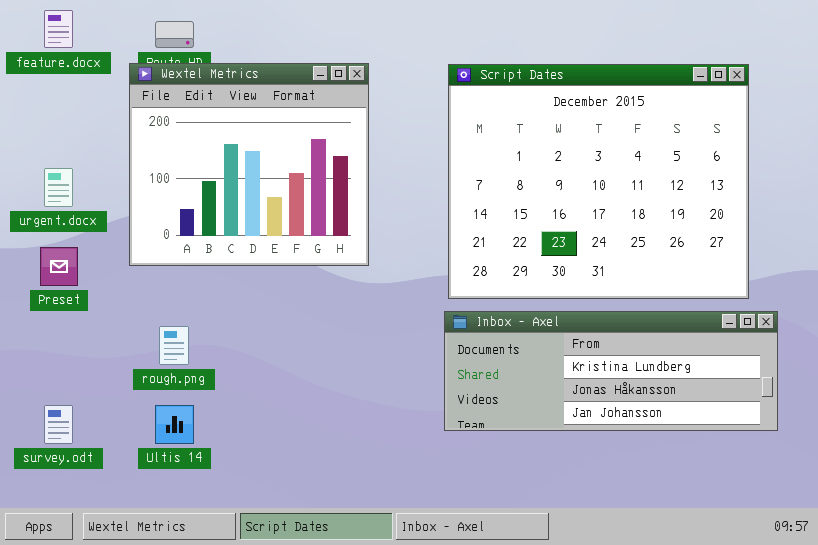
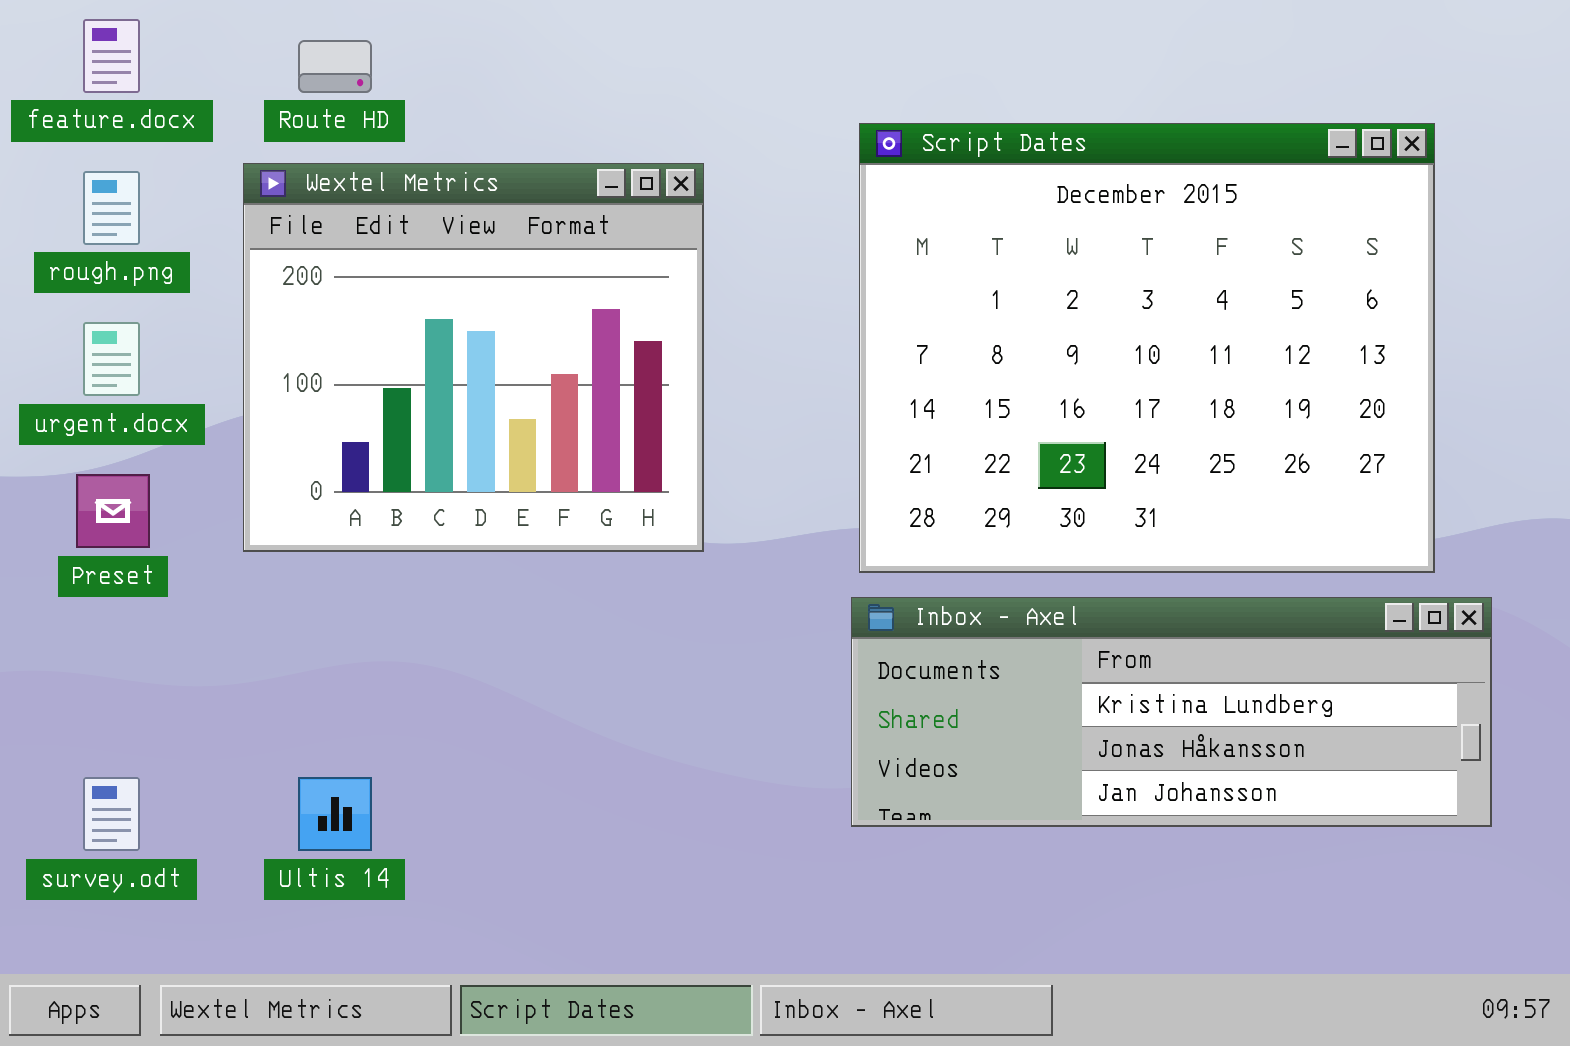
Wextel Metrics: [129,63,369,266] -> [243,163,704,552], moved
rough.png: [159,326,189,365] -> [83,171,140,245], moved

